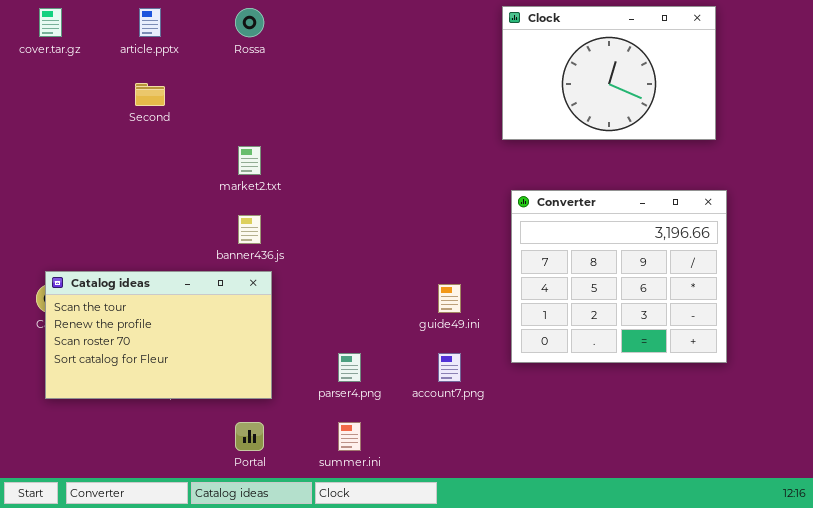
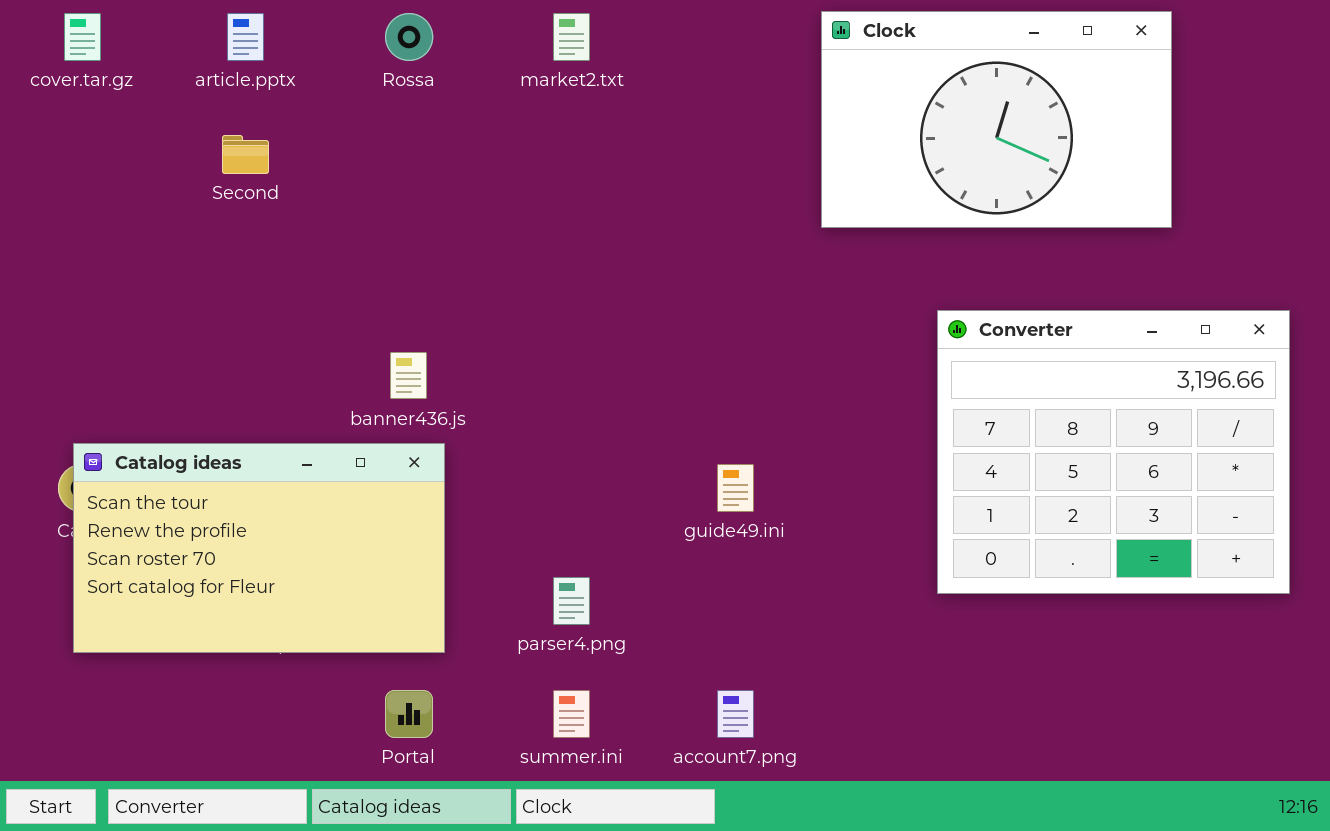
market2.txt: [238,146,261,175] -> [553,13,590,61], moved
Converter: [511,190,727,363] -> [937,310,1290,594], moved
account7.png: [438,353,461,382] -> [717,690,754,738], moved

